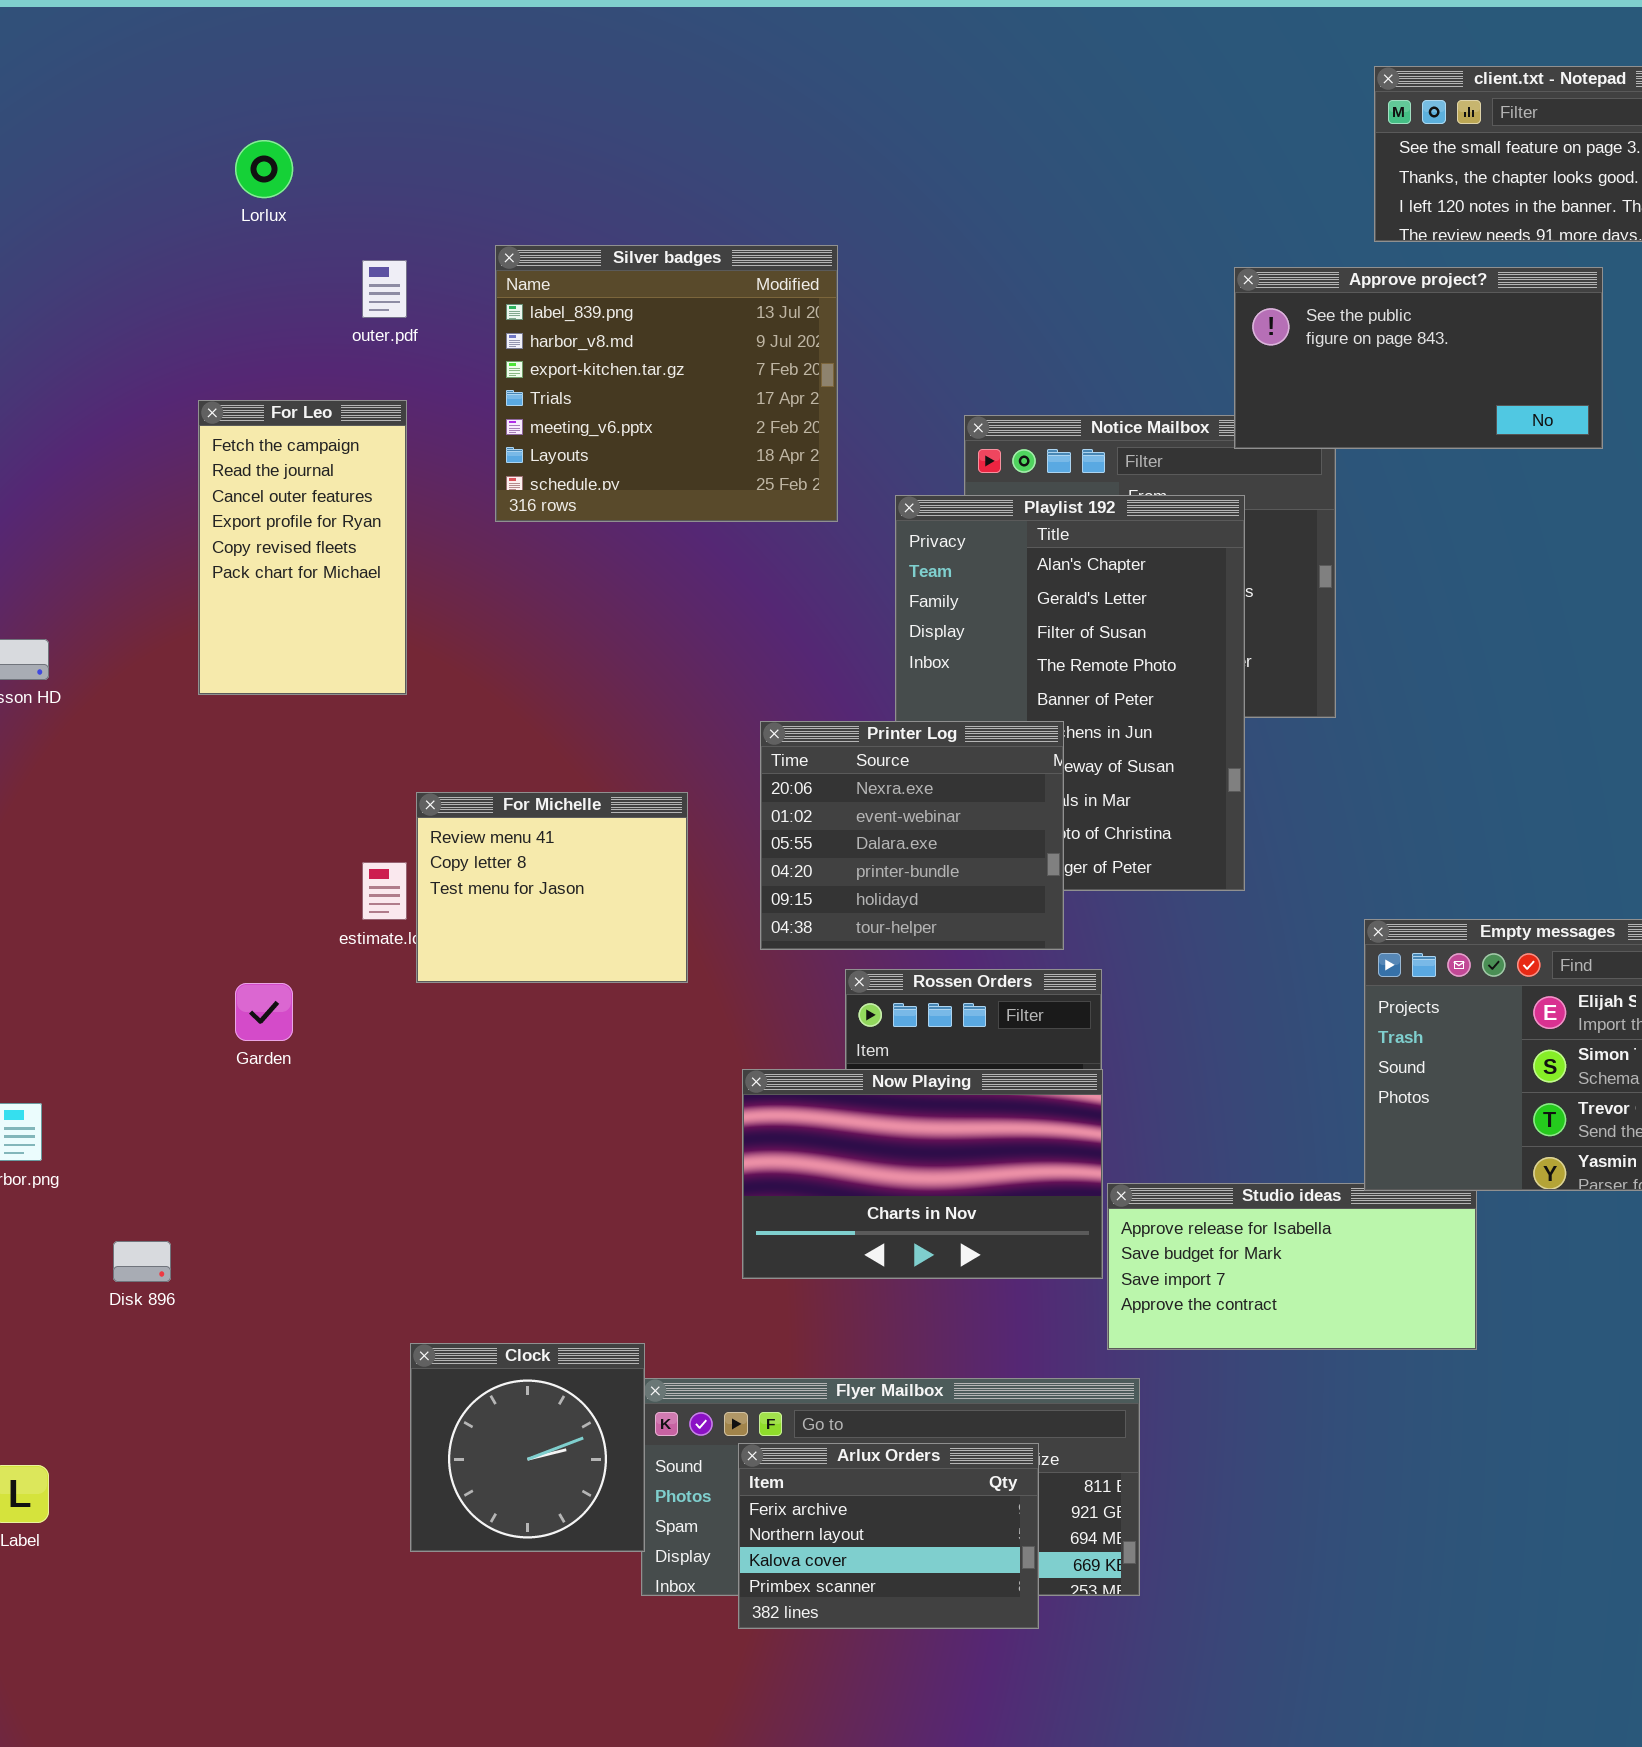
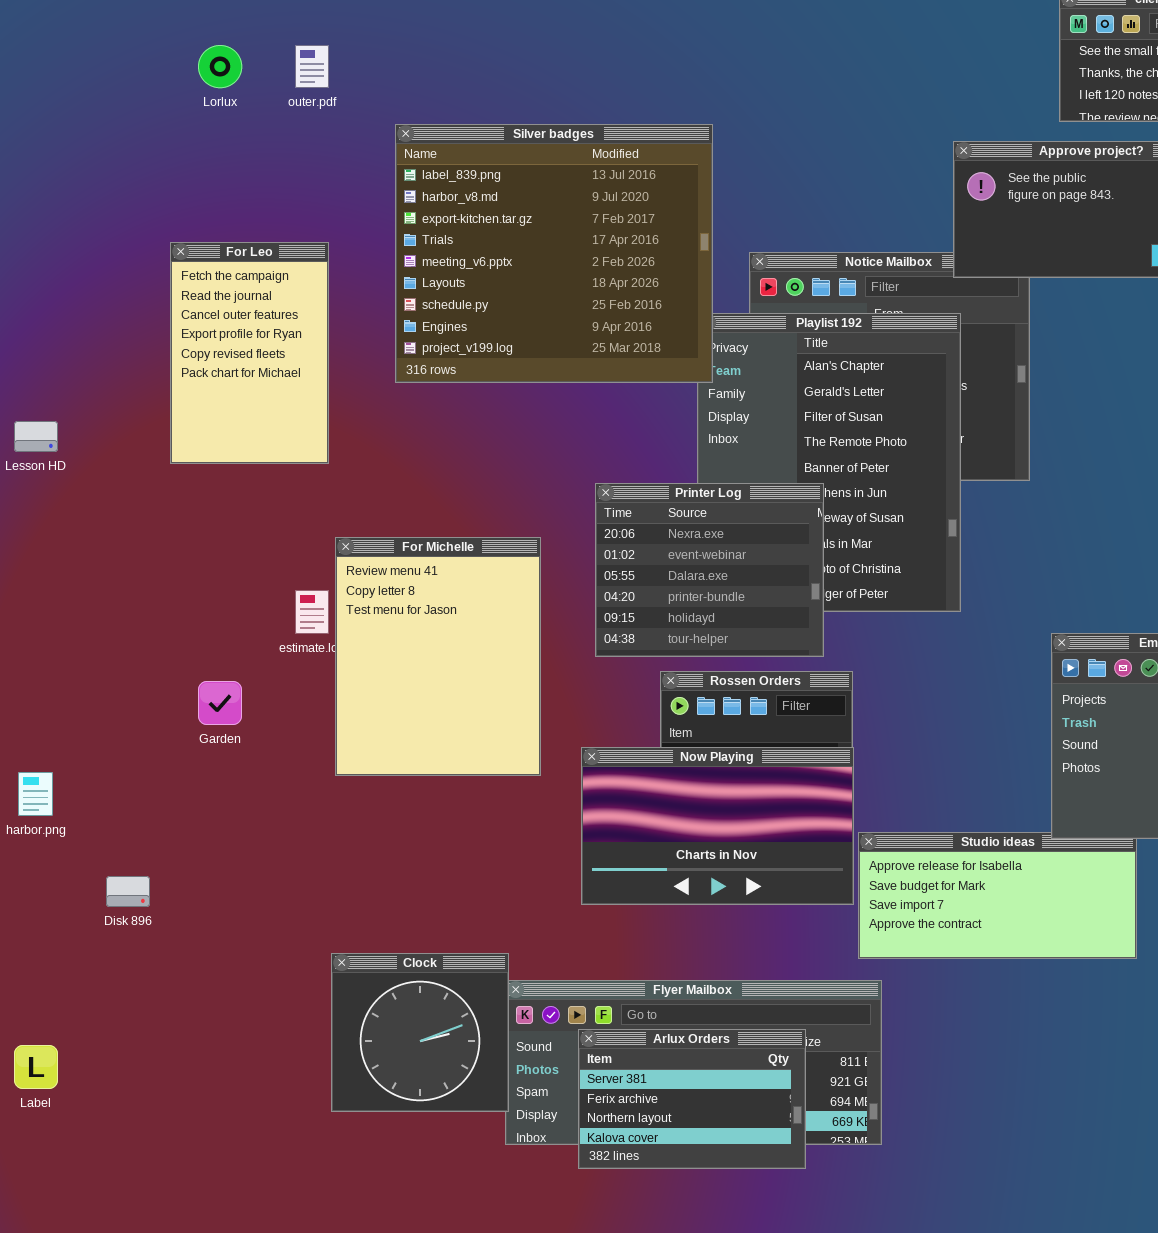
Silver badges: [495,245,838,522] -> [395,124,713,383], resized
outer.pdf: [362,260,407,318] -> [295,45,329,88], moved
For Michelle: [416,792,688,983] -> [335,537,541,776], resized
Arlux Orders: [738,1443,1039,1629] -> [578,1029,806,1169], scrolled up 1 row

